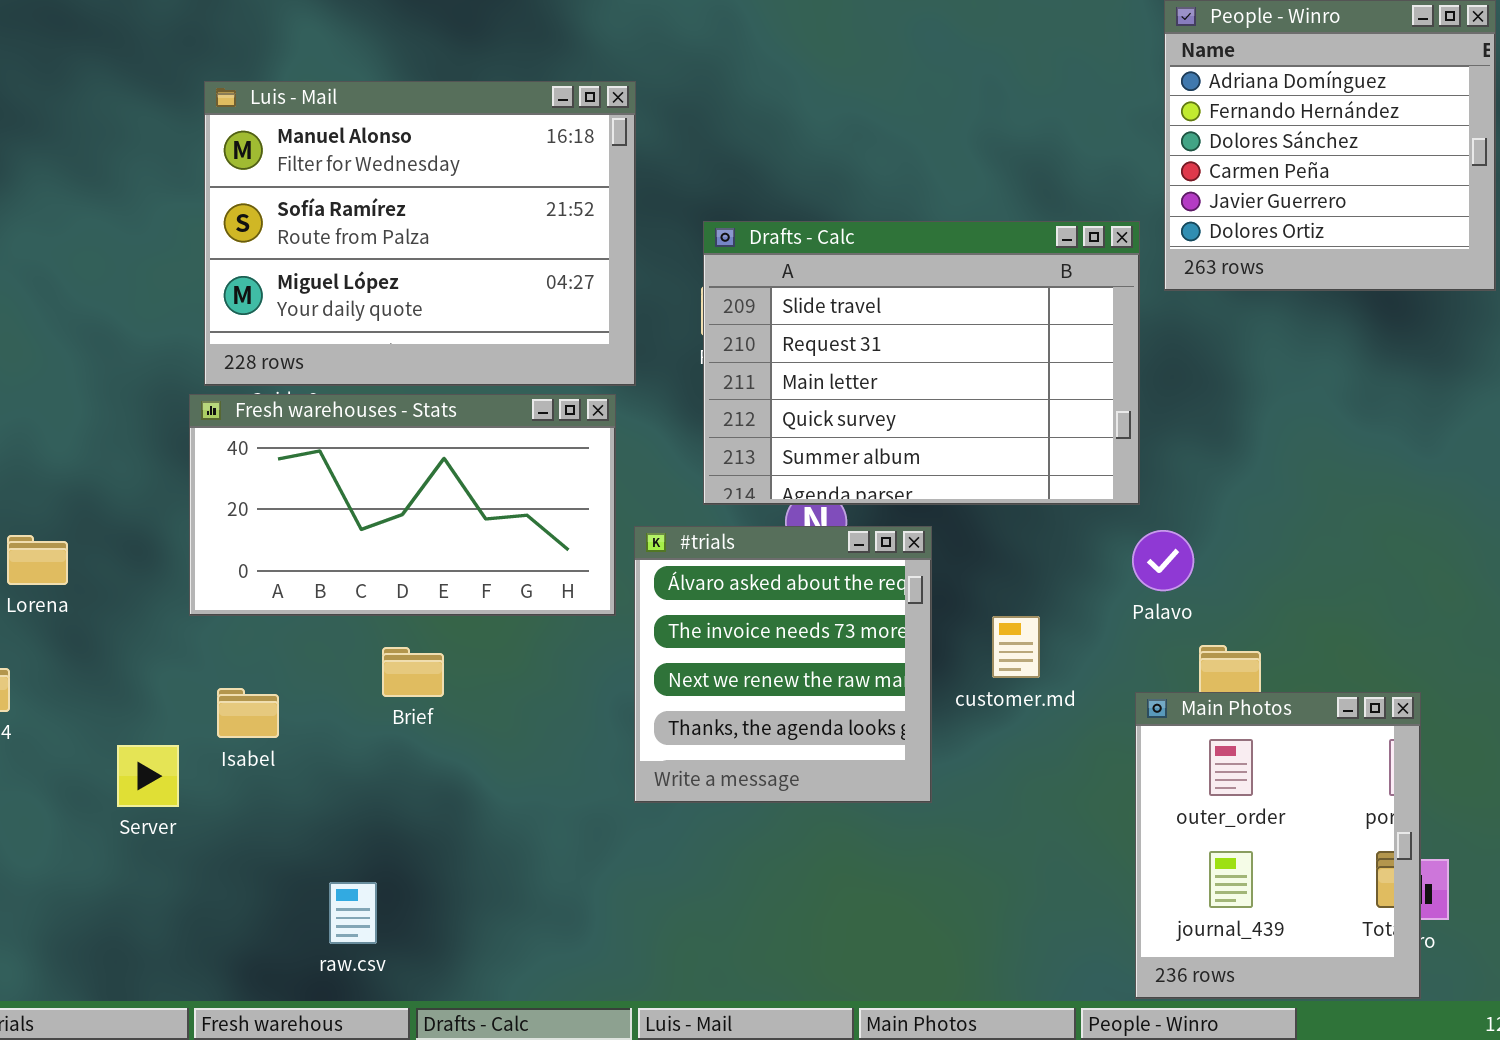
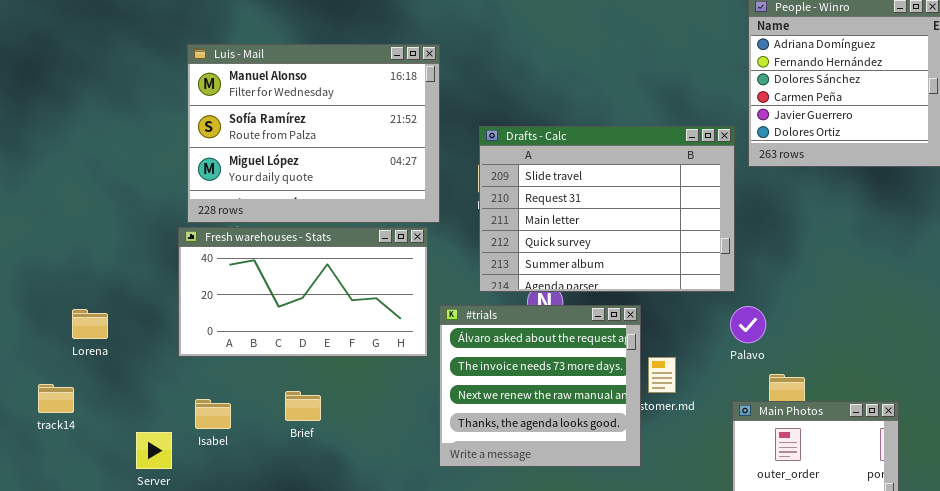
#trials: [634,526,932,803] -> [439,305,641,467], resized
Brief: [382,647,444,697] -> [285,391,321,421], moved

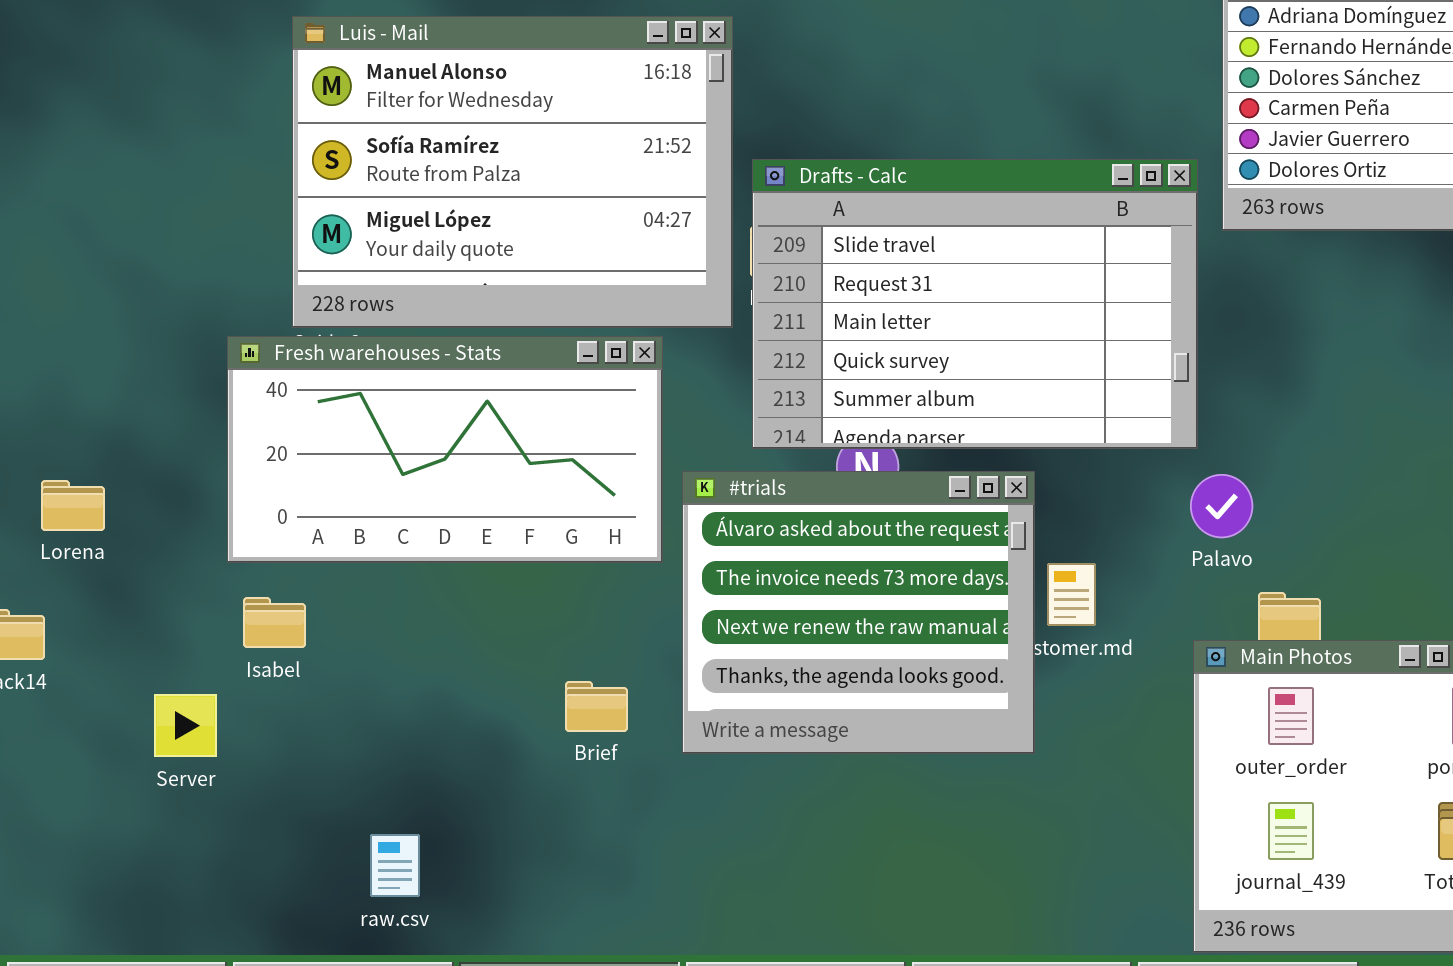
Luis - Mail: [187,44,440,223] -> [292,16,733,328], moved
Brief: [285,391,321,421] -> [565,681,628,732], moved
Isabel: [195,399,231,429] -> [243,597,306,648], moved

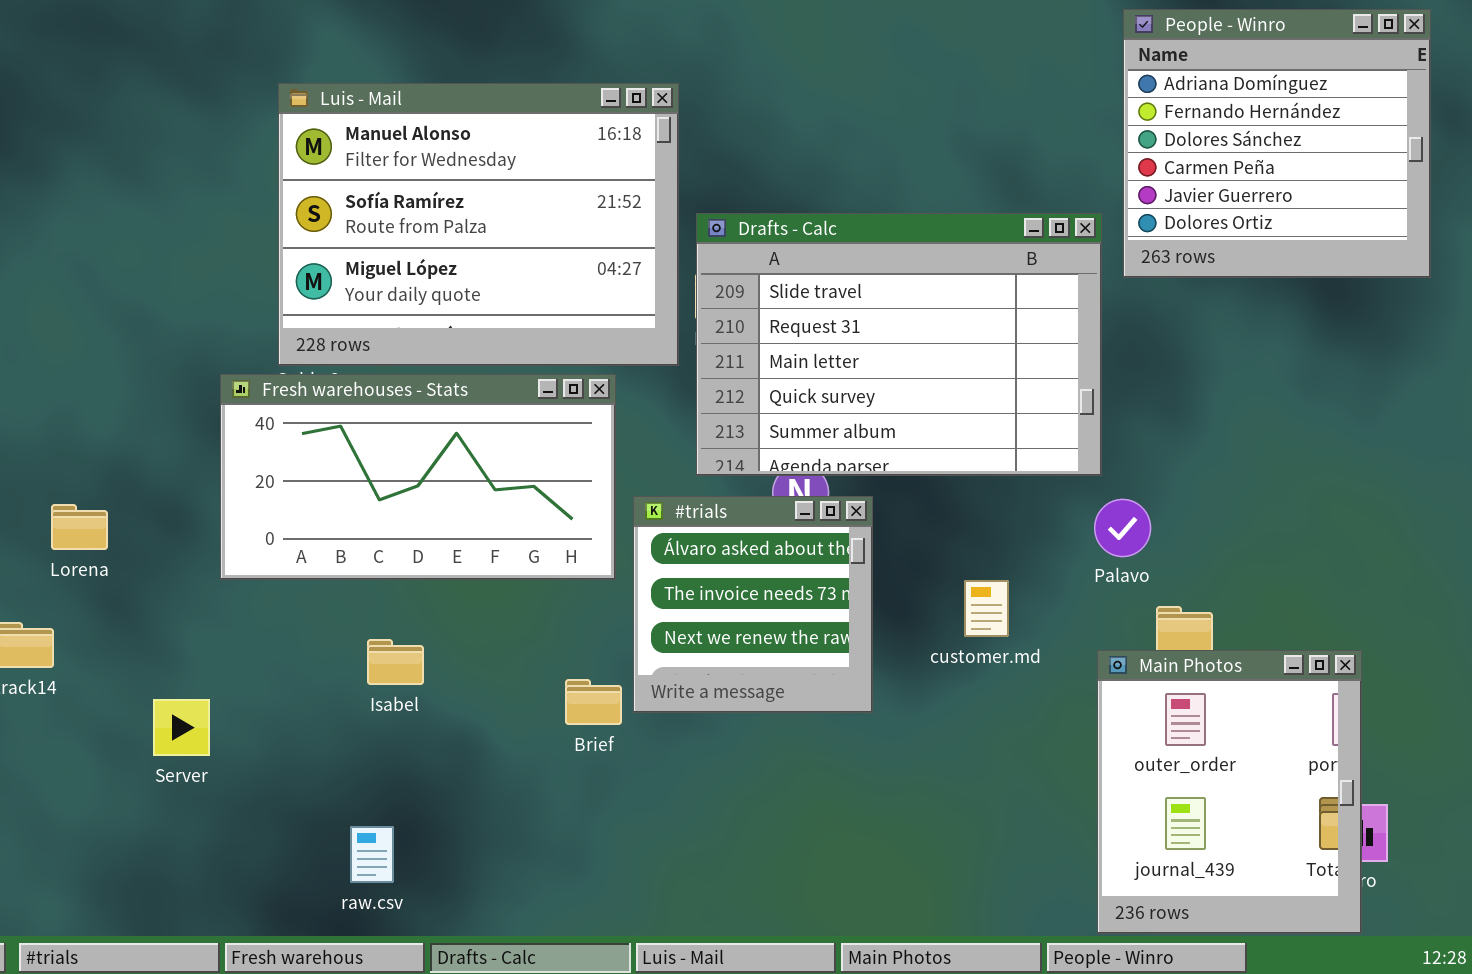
#trials: [682,471,1035,754] -> [633,496,873,713], resized
Isabel: [243,597,306,648] -> [367,639,424,685], moved
Brief: [565,681,628,732] -> [565,679,622,725], moved

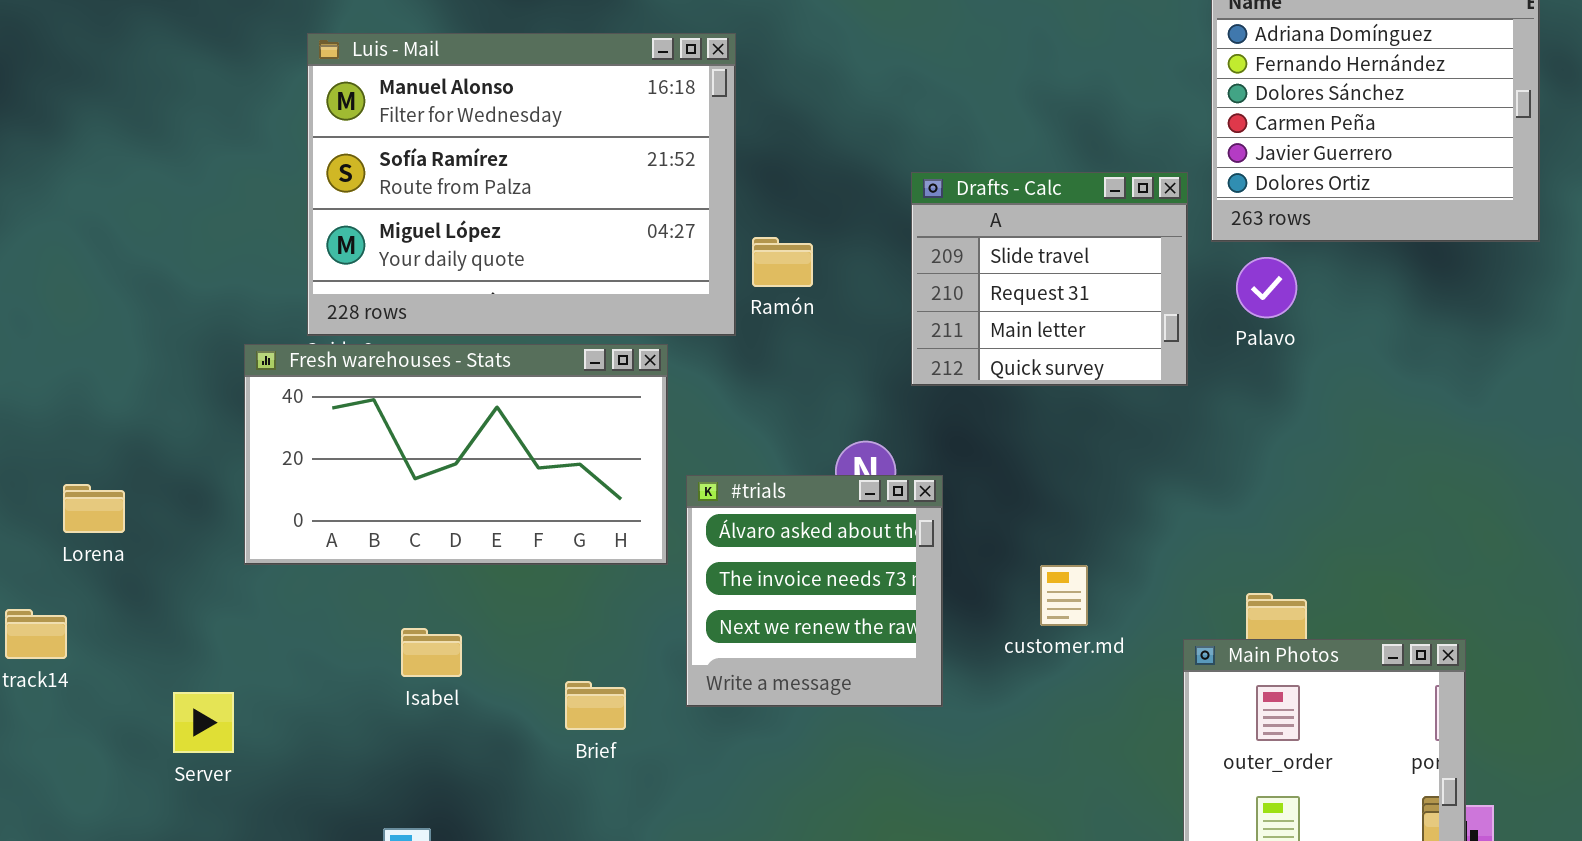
Drafts - Calc: [696,213,1102,476] -> [911,172,1188,386], resized
Palavo: [1094,499,1151,557] -> [1236,257,1297,318], moved
Brief: [565,679,622,725] -> [565,681,626,730], moved

